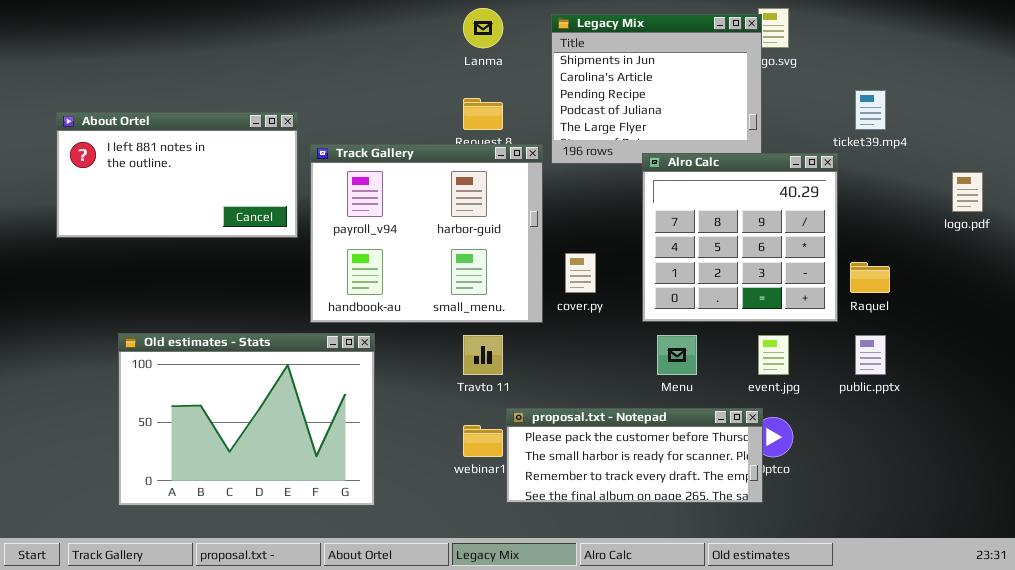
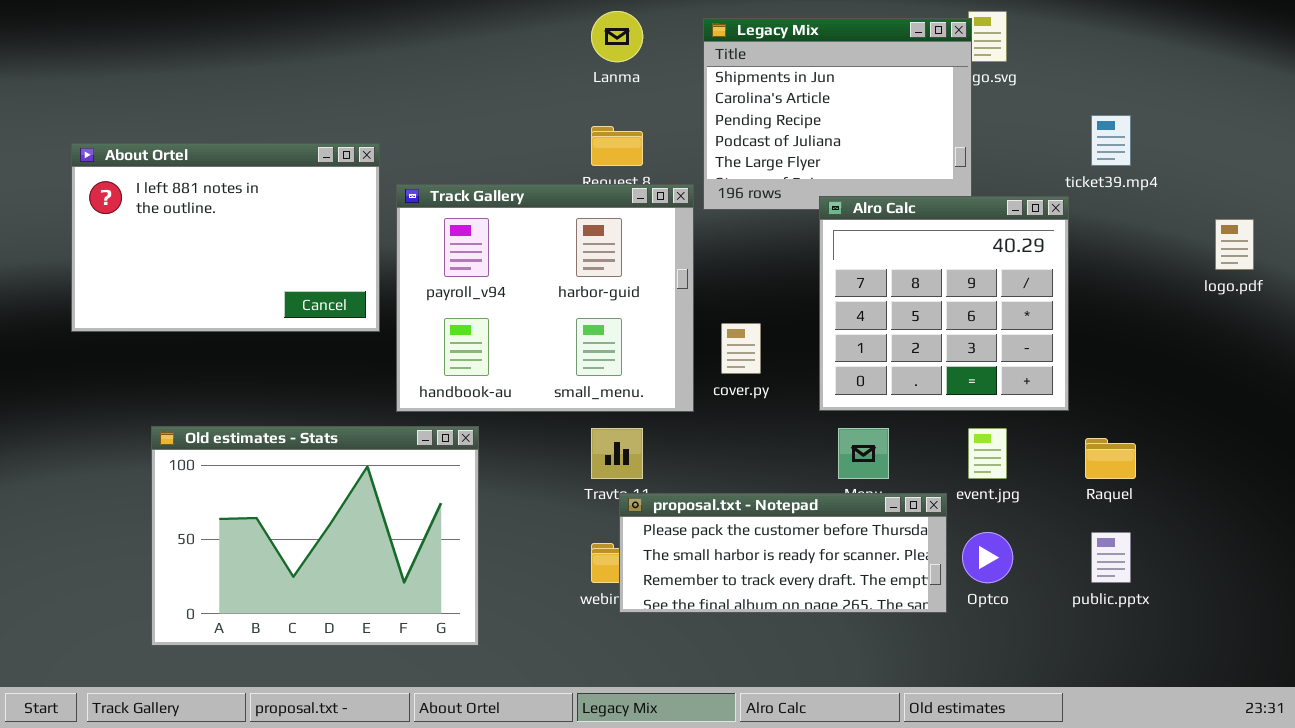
About Ortel: [56,112,298,238] -> [71,143,380,332], resized
Raquel: [850,262,890,293] -> [1085,438,1136,479], moved
public.pptx: [855,335,886,375] -> [1091,532,1131,583], moved
proposal.txt - Notepad: [506,408,763,503] -> [619,493,947,613], moved

